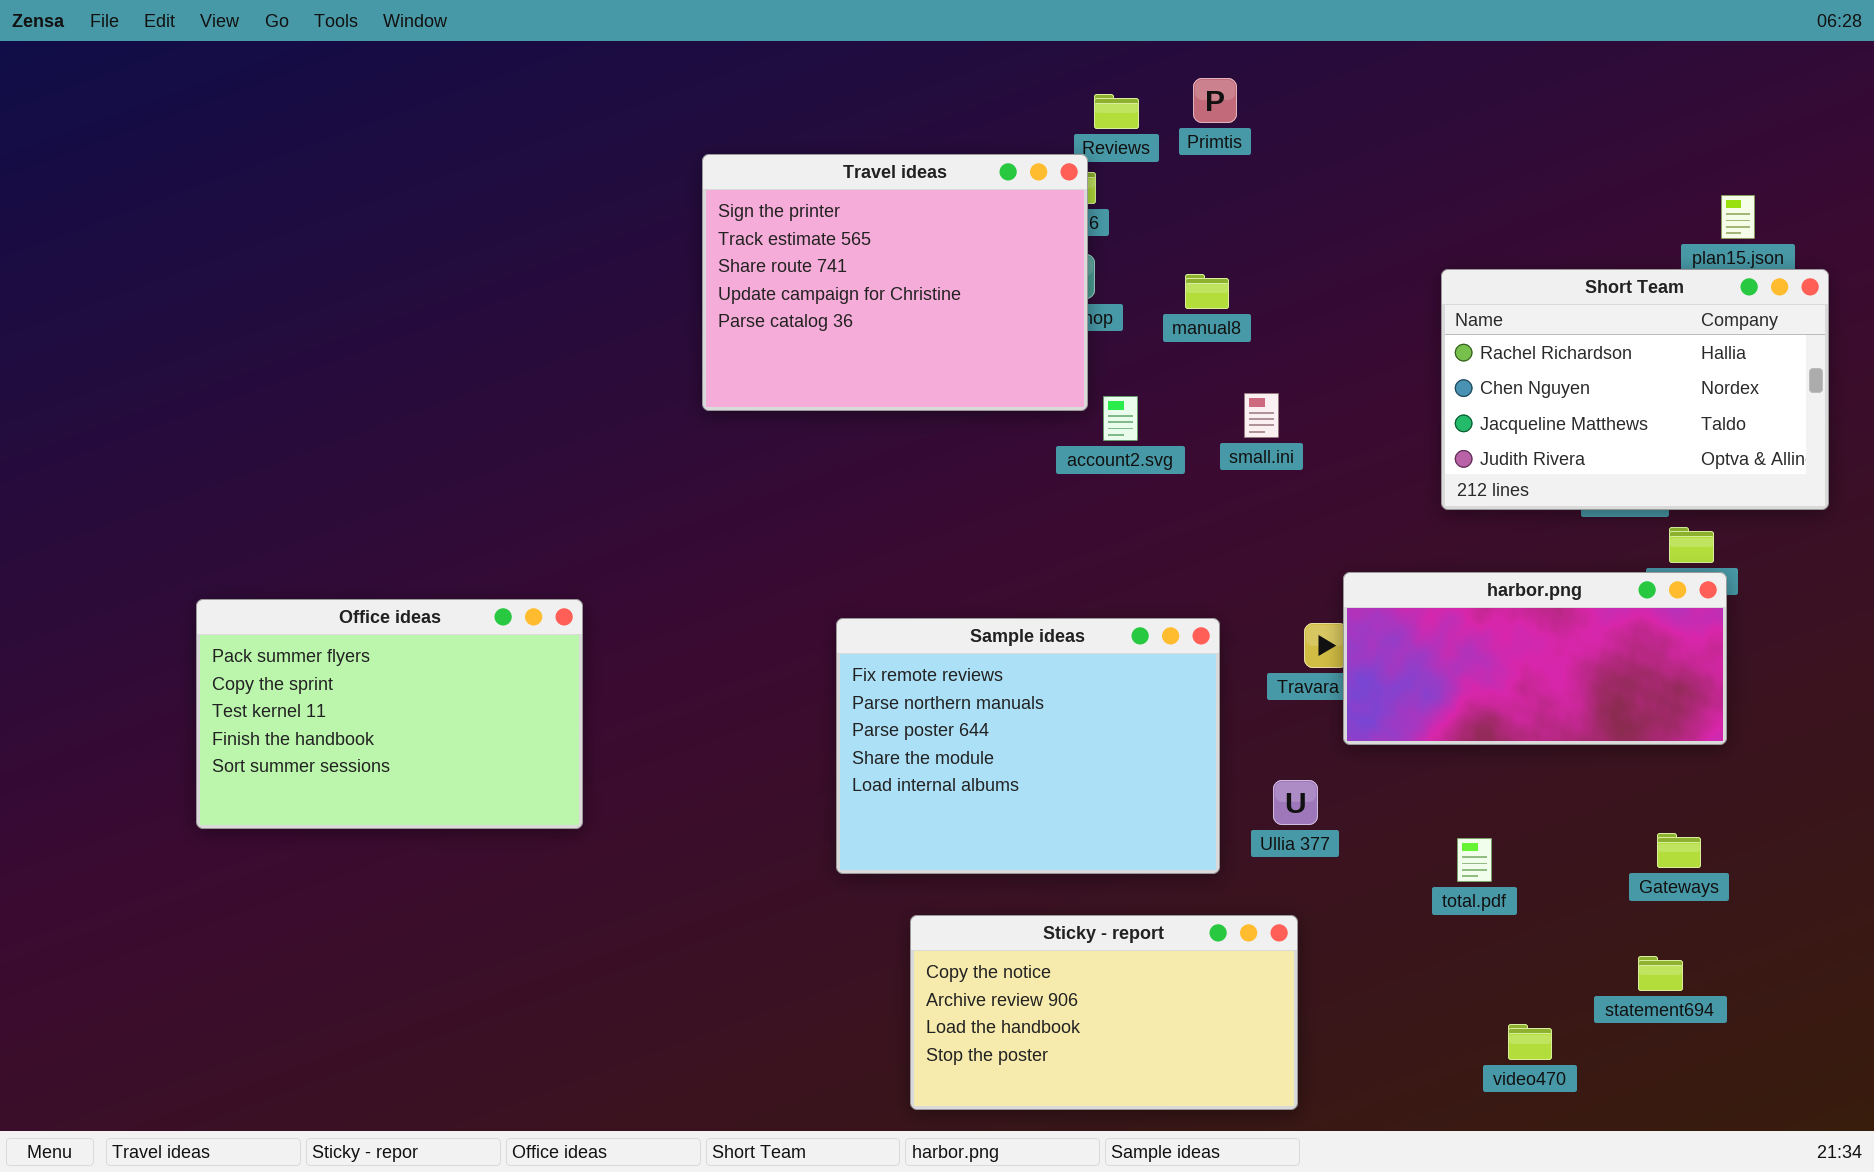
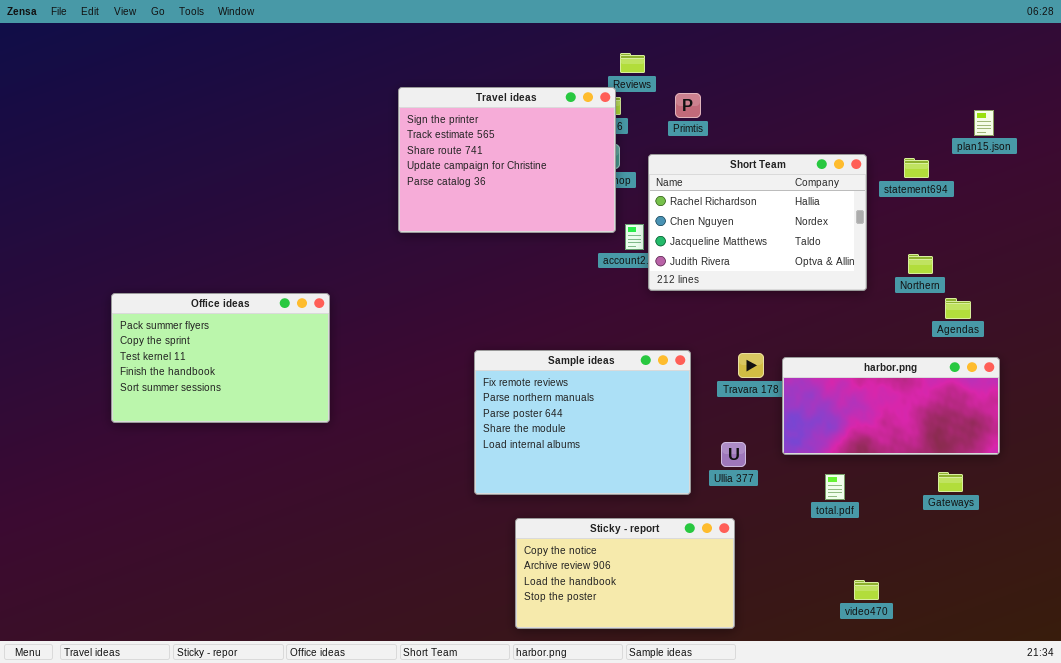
Primtis: [1193,78,1237,123] -> [675,93,701,118], moved
Short Team: [1441,269,1829,510] -> [648,154,867,291], moved
harbor.png: [1343,572,1727,745] -> [782,357,1000,455], moved
Office ideas: [196,599,583,829] -> [111,293,330,423], moved
statement694: [1638,956,1683,991] -> [904,158,929,178], moved

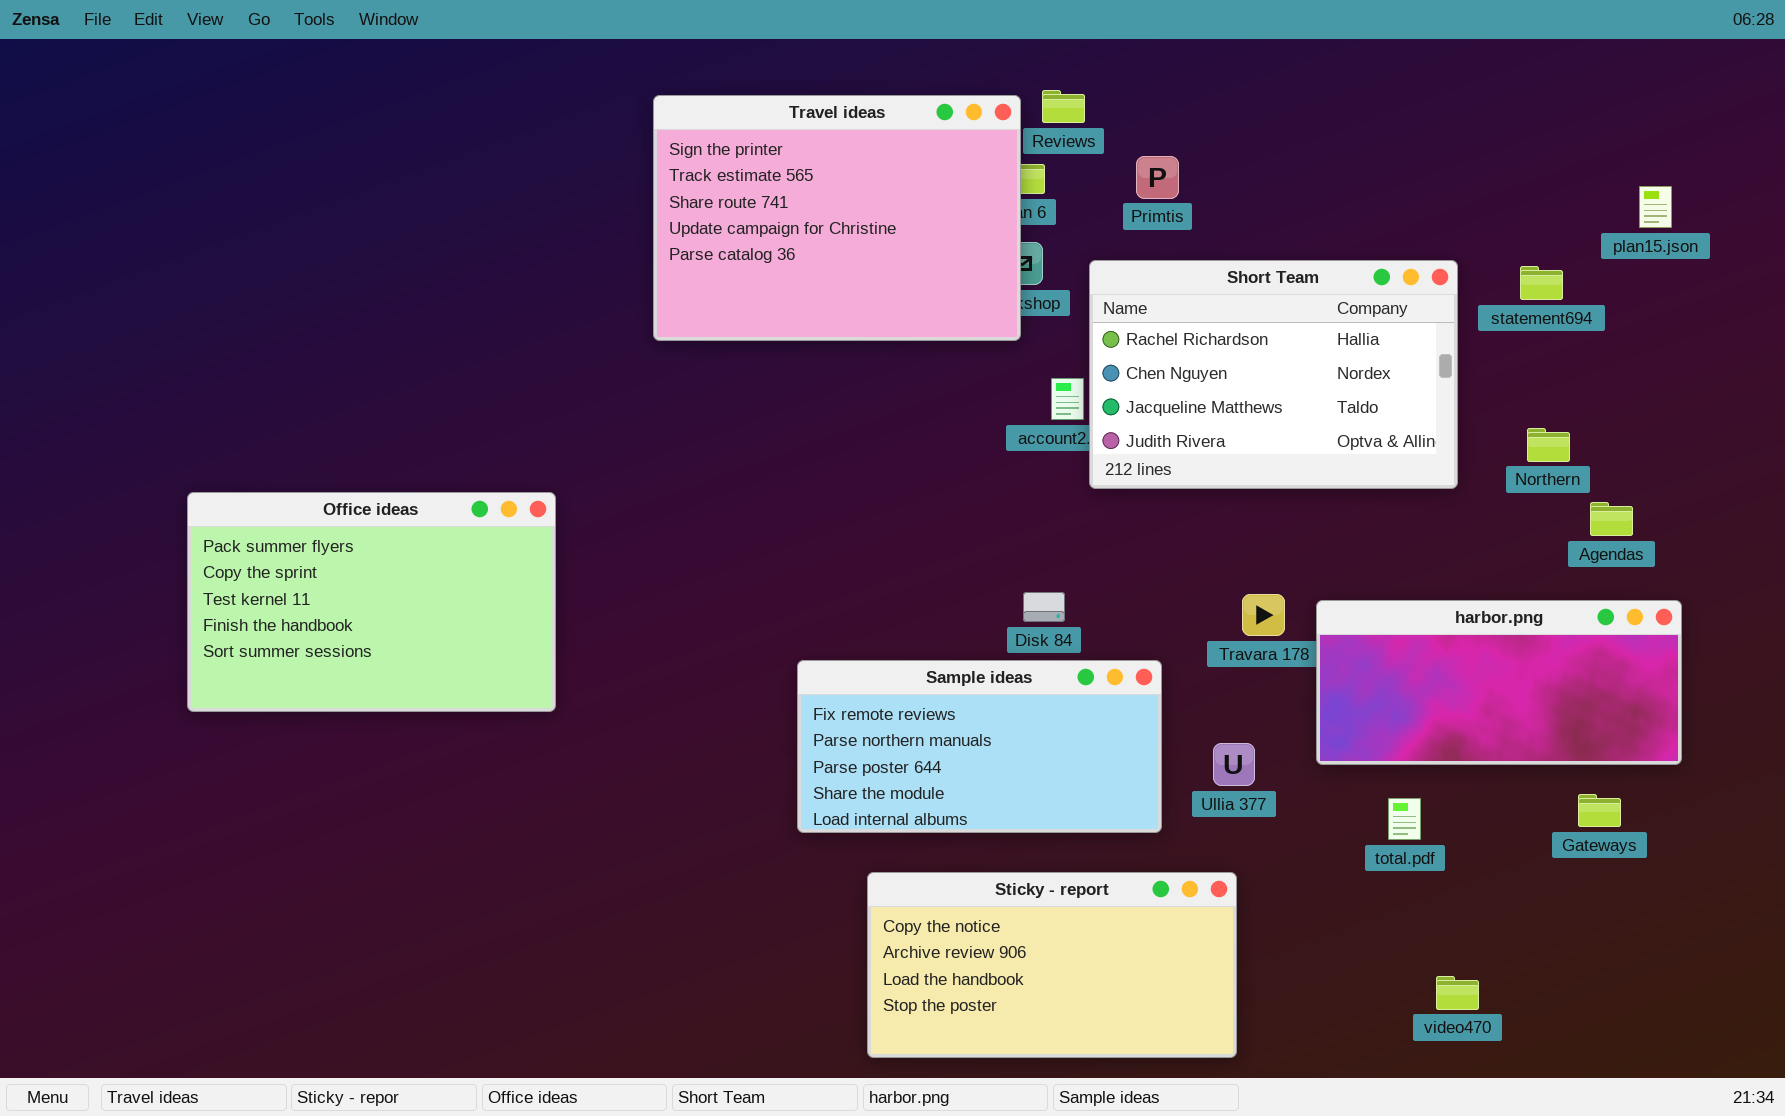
Travel ideas: [398,87,616,233] -> [653,95,1021,341], moved
Sample ideas: [474,350,691,495] -> [797,660,1162,833], resized

